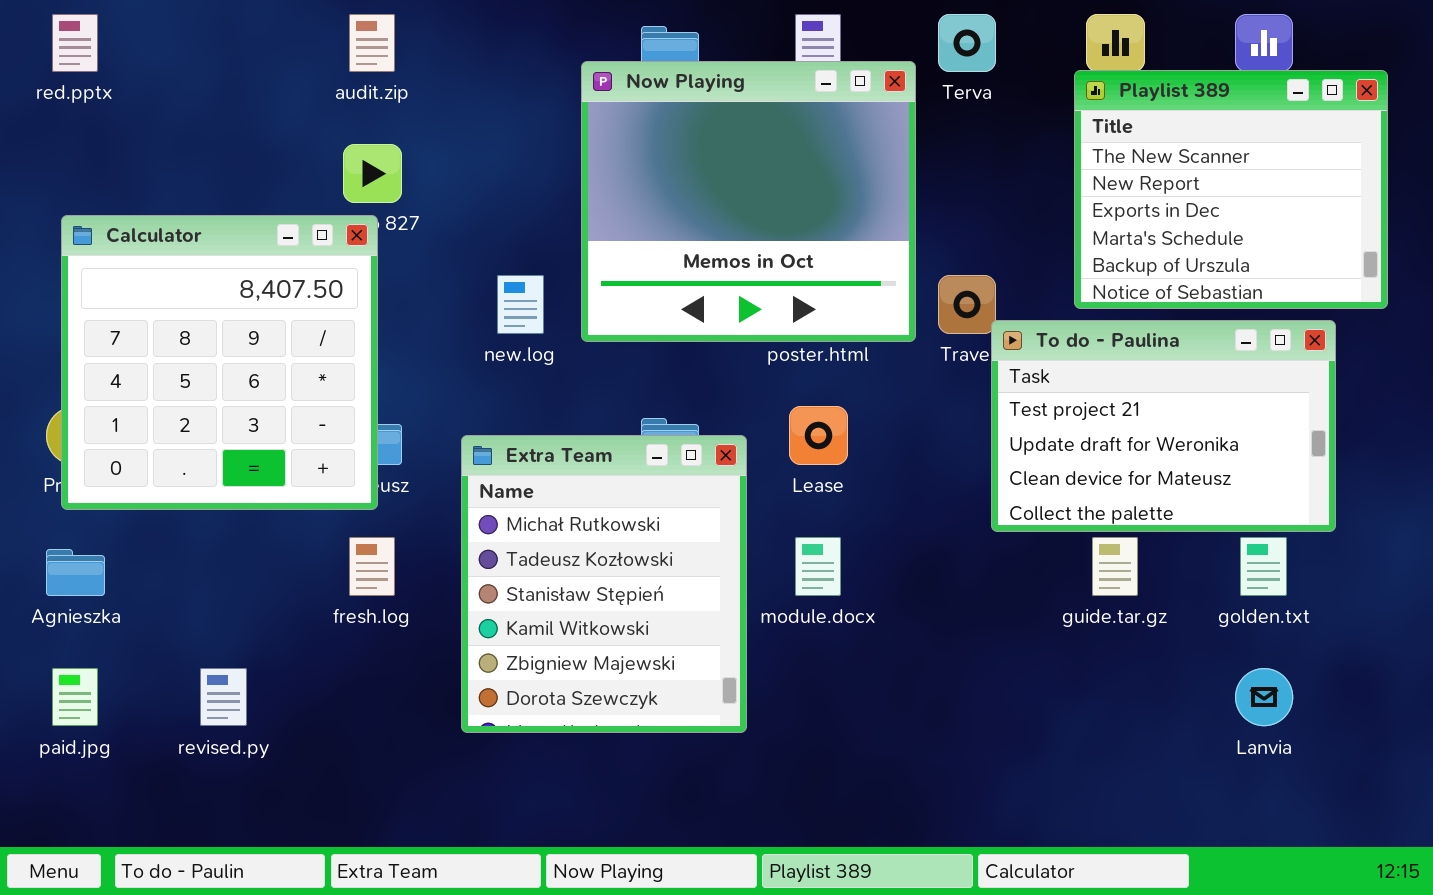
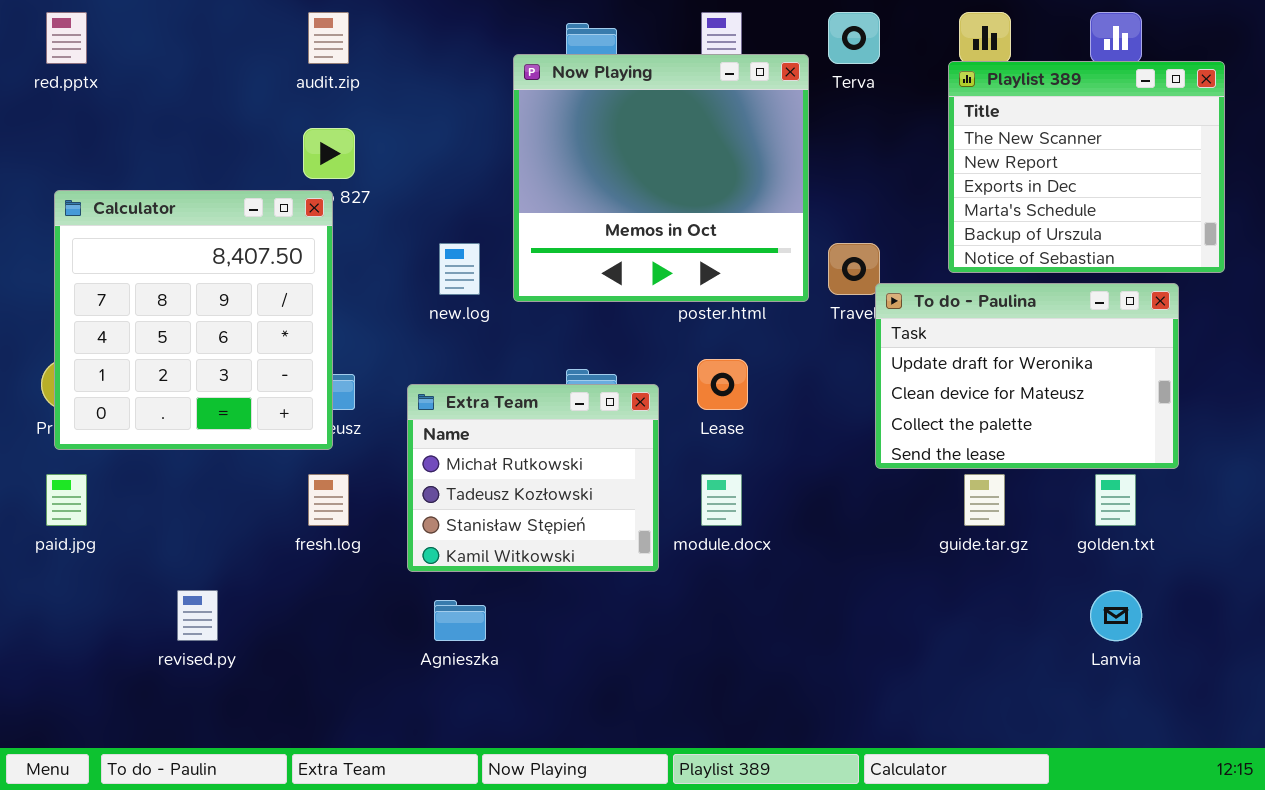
To do - Paulina: [991,320,1336,532] -> [875,283,1179,469], scrolled down 1 row
Extra Team: [461,435,747,733] -> [407,384,659,572], resized
Agnieszka: [46,549,105,596] -> [434,600,486,641], moved
paid.jpg: [52,668,98,726] -> [46,474,87,526], moved

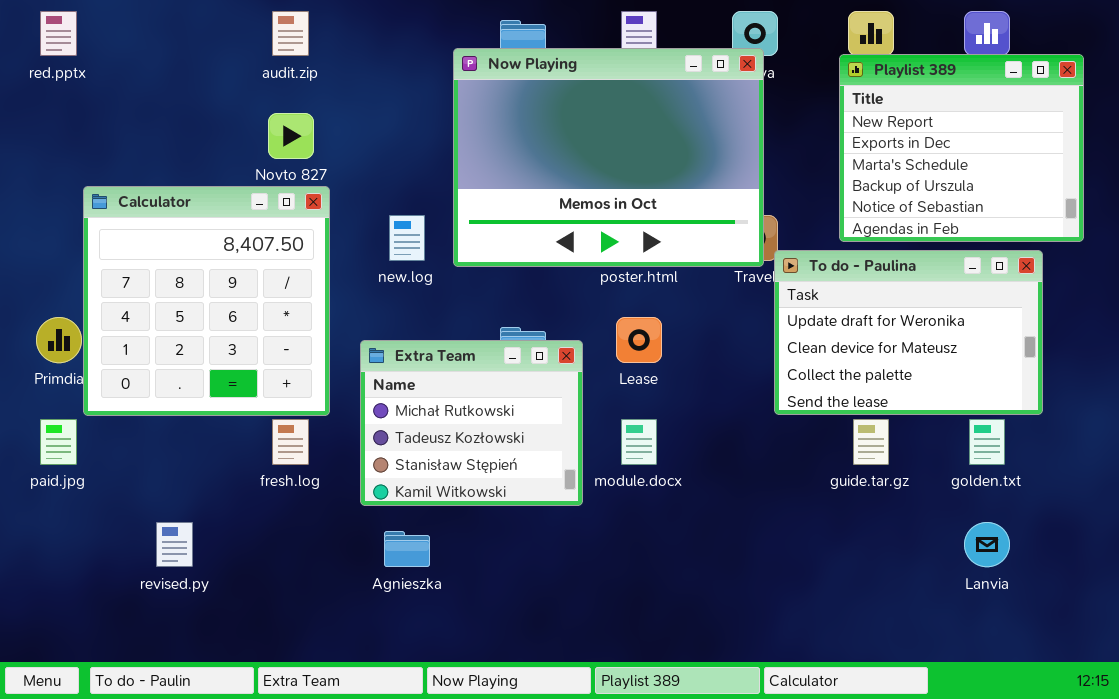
Now Playing: [513,54,809,302] -> [453,48,764,267], resized
Playlist 389: [948,61,1225,273] -> [839,54,1084,242], scrolled down 1 row
Calculator: [54,190,333,450] -> [83,186,330,416], moved

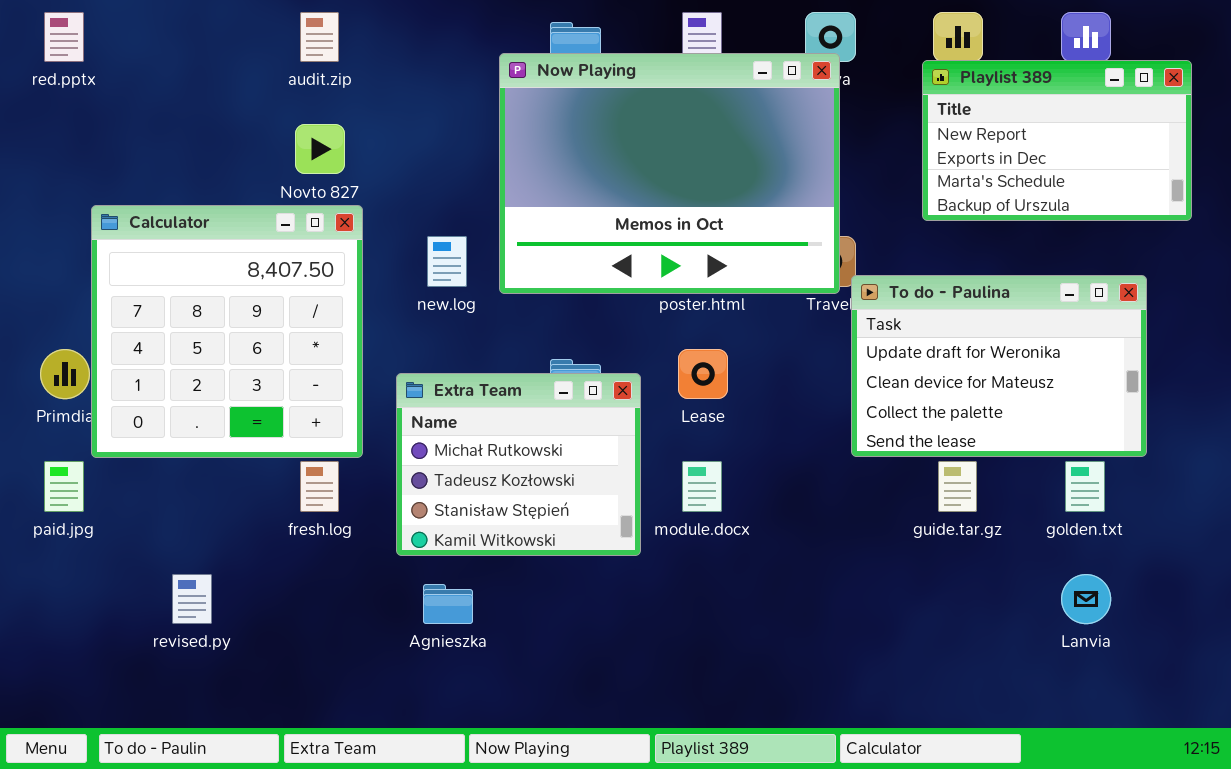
Playlist 389: [839,54,1084,242] -> [922,60,1192,221], resized

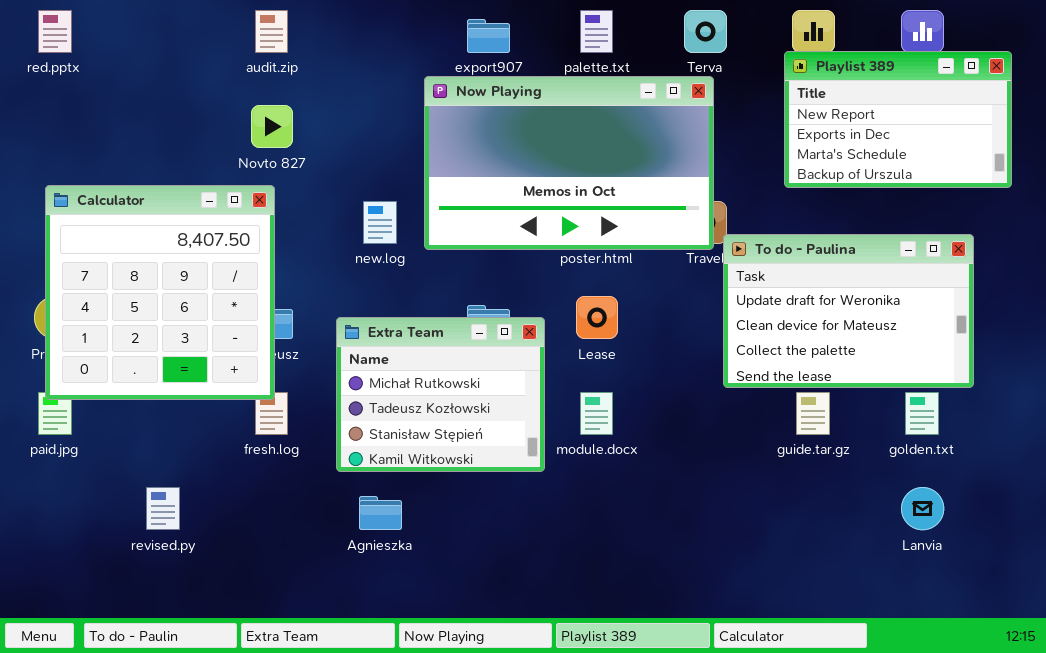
Now Playing: [499,53,840,294] -> [424,76,714,250], resized
Calculator: [91,205,363,458] -> [45,185,275,400], moved

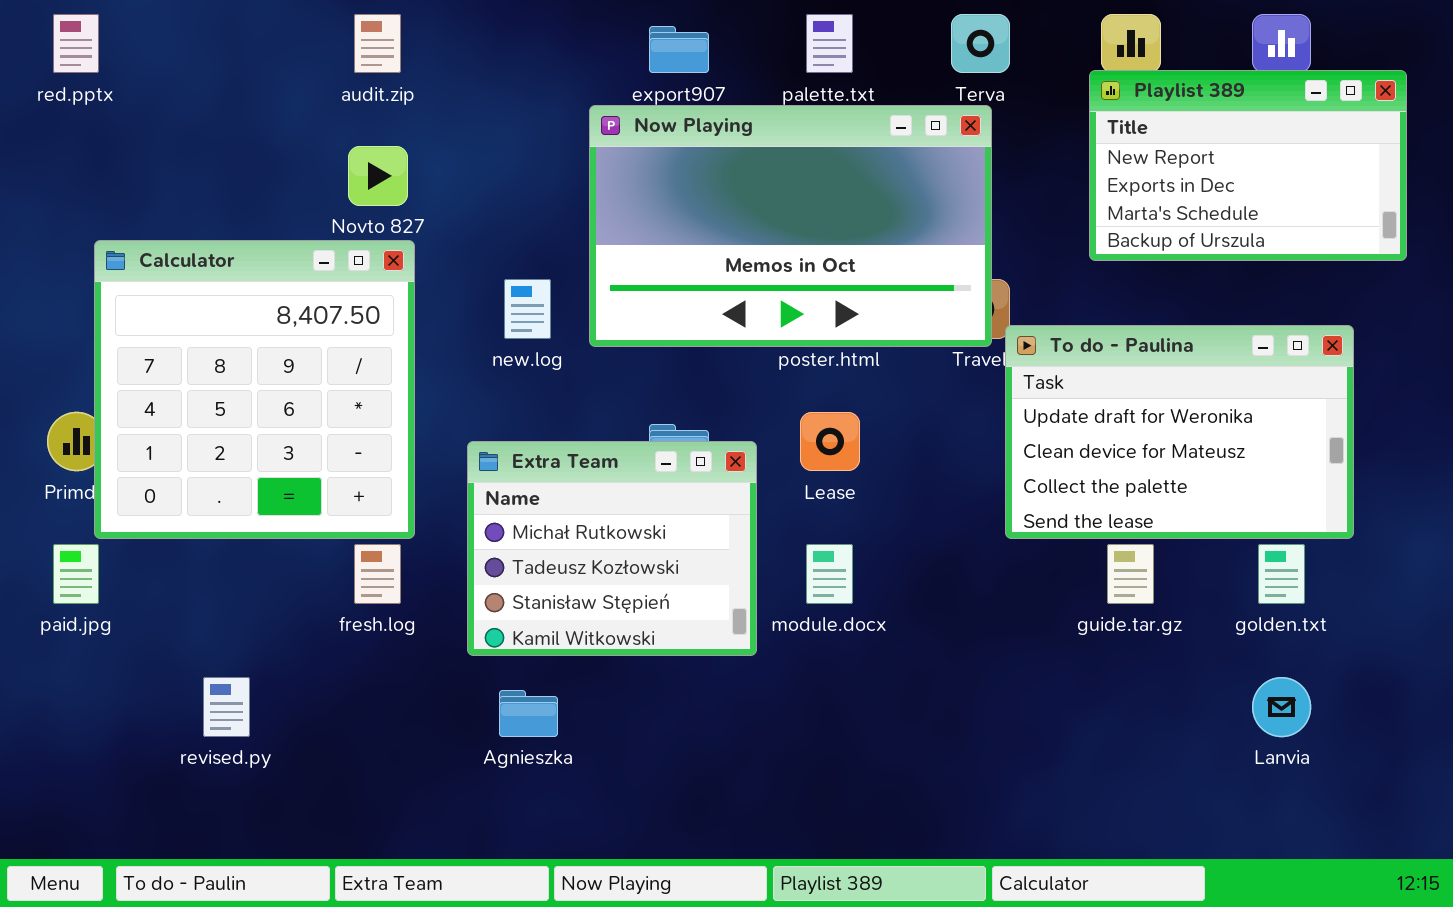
Calculator: [45,185,275,400] -> [94,240,415,539], moved

